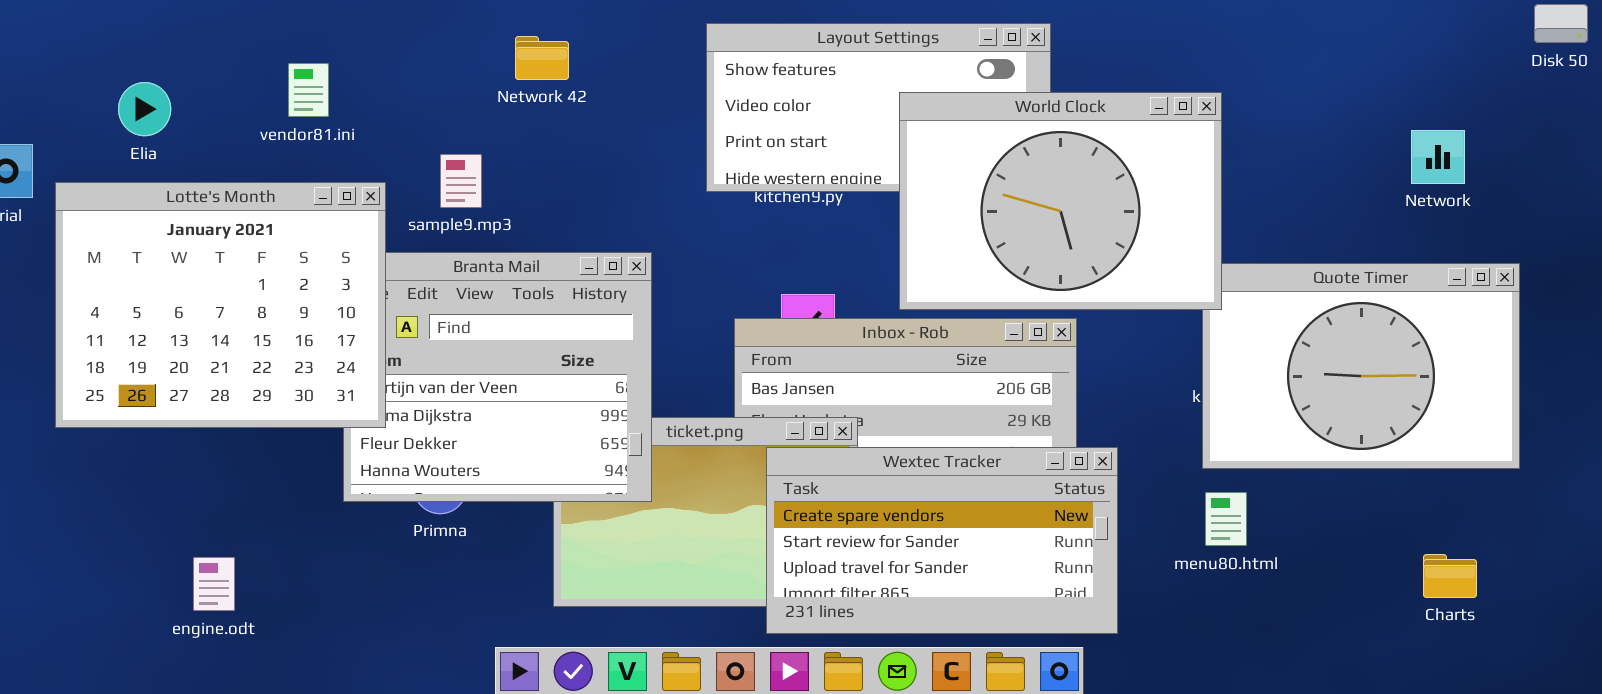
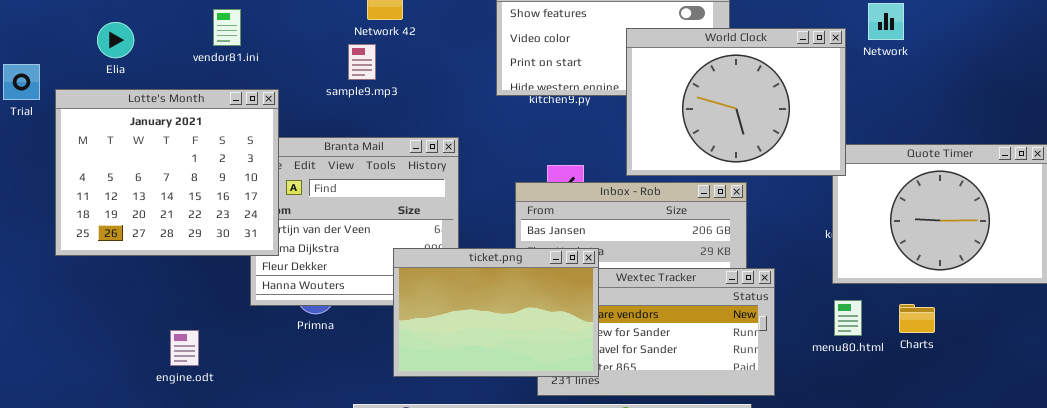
Network: [1411,130,1465,184] -> [868,3,904,40], moved
sample9.mp3: [440,154,482,208] -> [348,44,376,80], moved
ticket.png: [553,417,858,607] -> [393,248,599,377], raised
Charts: [1423,554,1477,598] -> [899,304,935,333], moved
engine.odt: [193,557,235,611] -> [170,330,199,366], moved

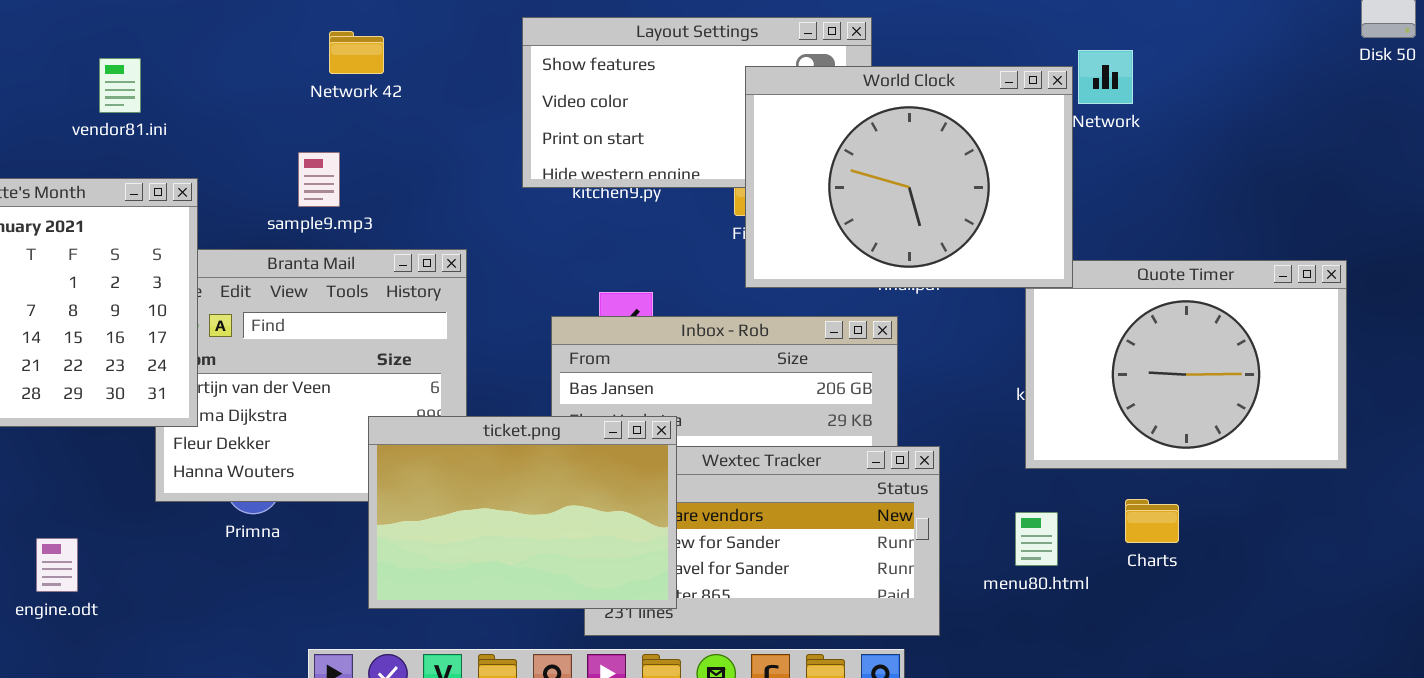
World Clock: [626,28,846,176] -> [745,66,1073,288], moved
sample9.mp3: [348,44,376,80] -> [298,152,340,207], moved
menu80.html: [834,300,862,336] -> [1015,512,1058,566], moved

